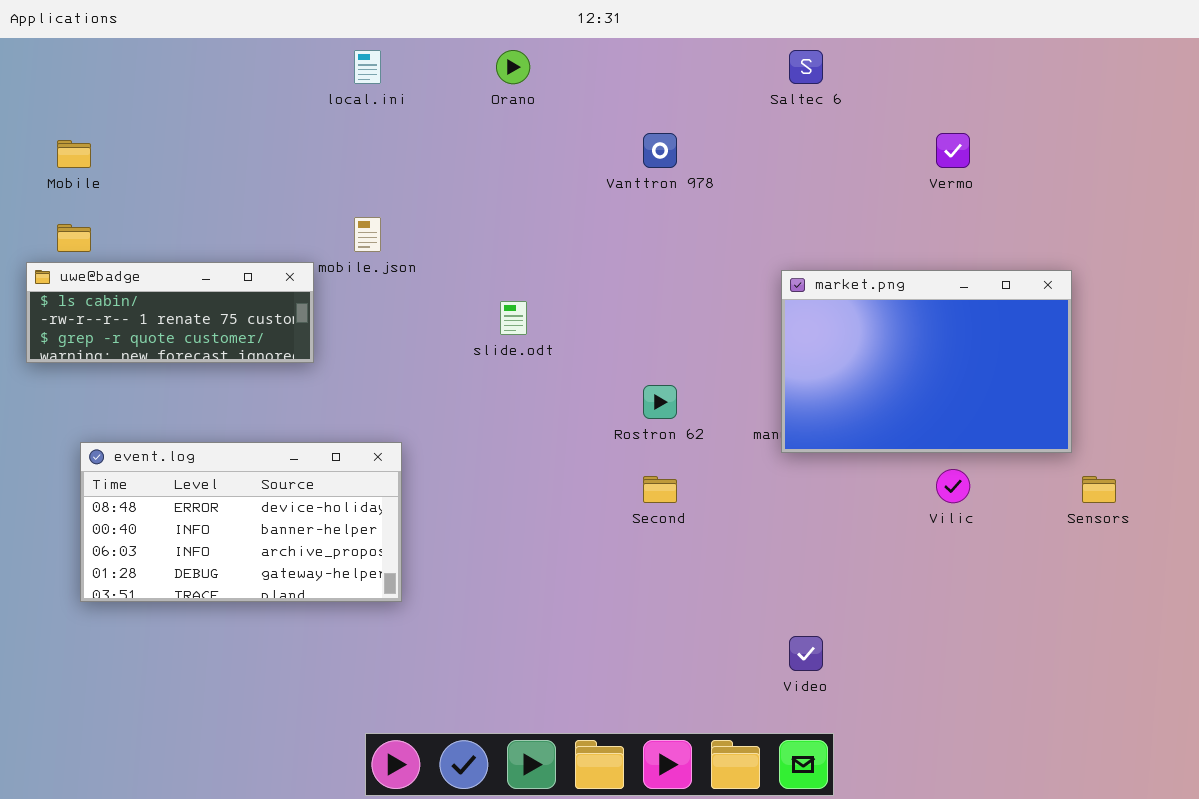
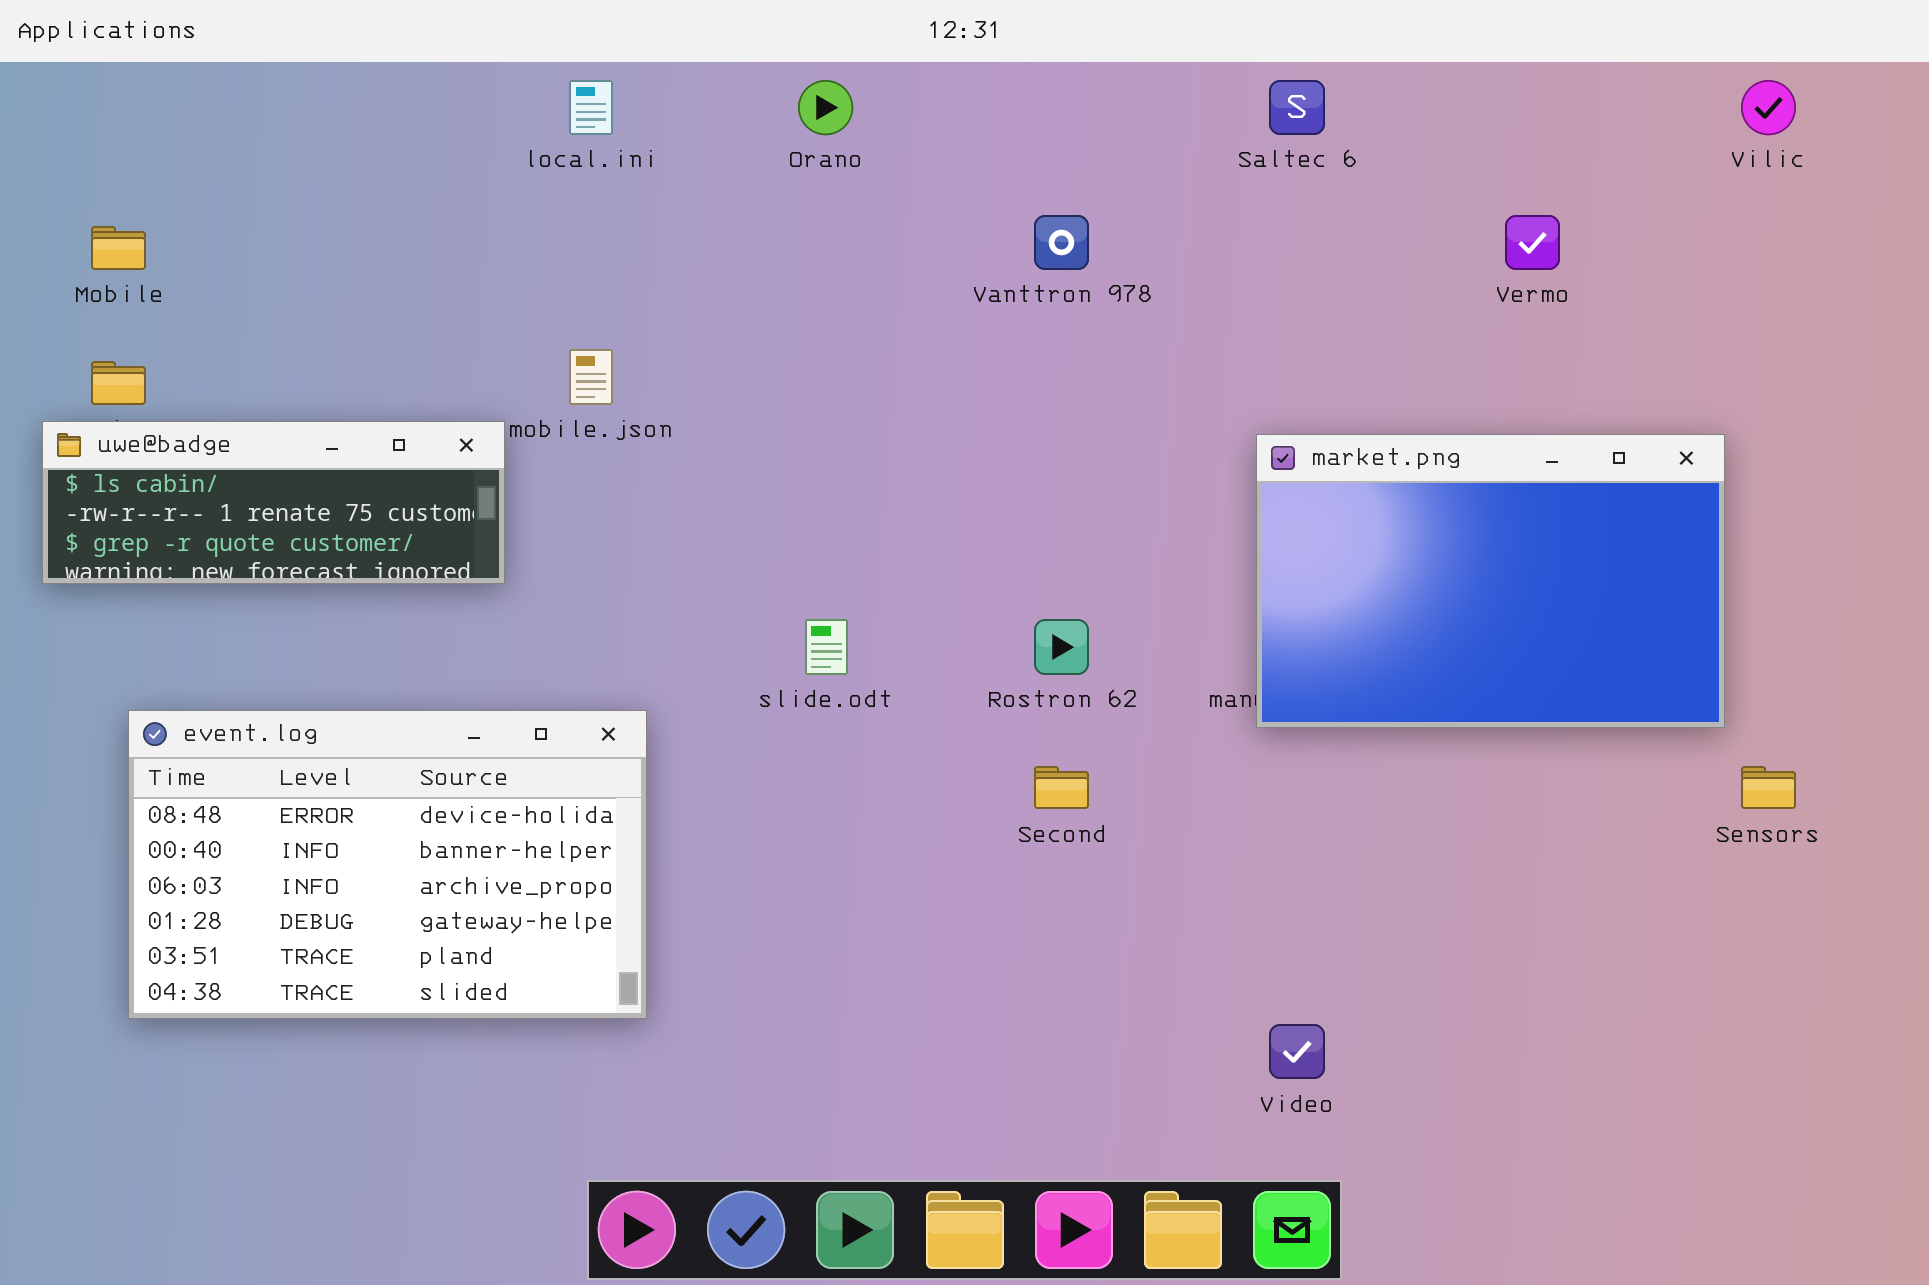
slide.odt: [500,301,527,335] -> [805,619,848,675], moved
event.log: [80,442,402,602] -> [128,710,647,1019], resized
Vilic: [936,469,970,503] -> [1741,80,1796,135], moved

